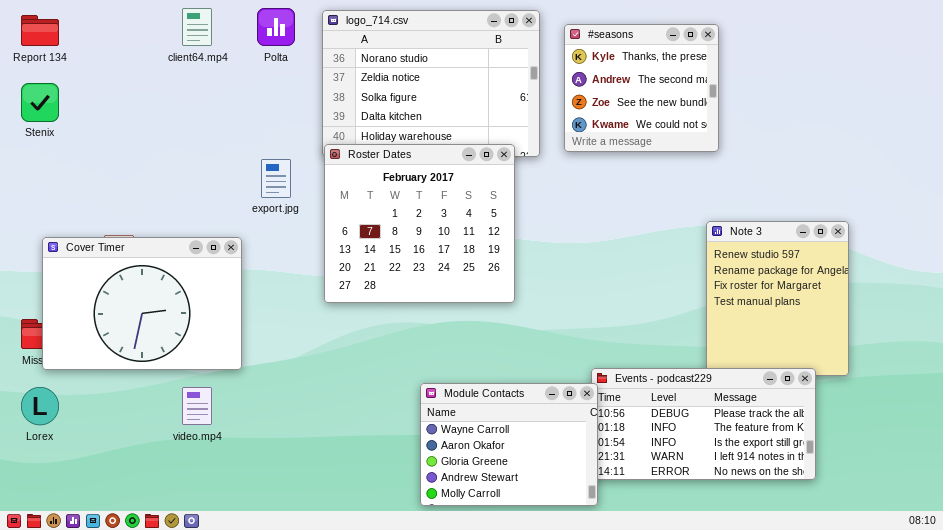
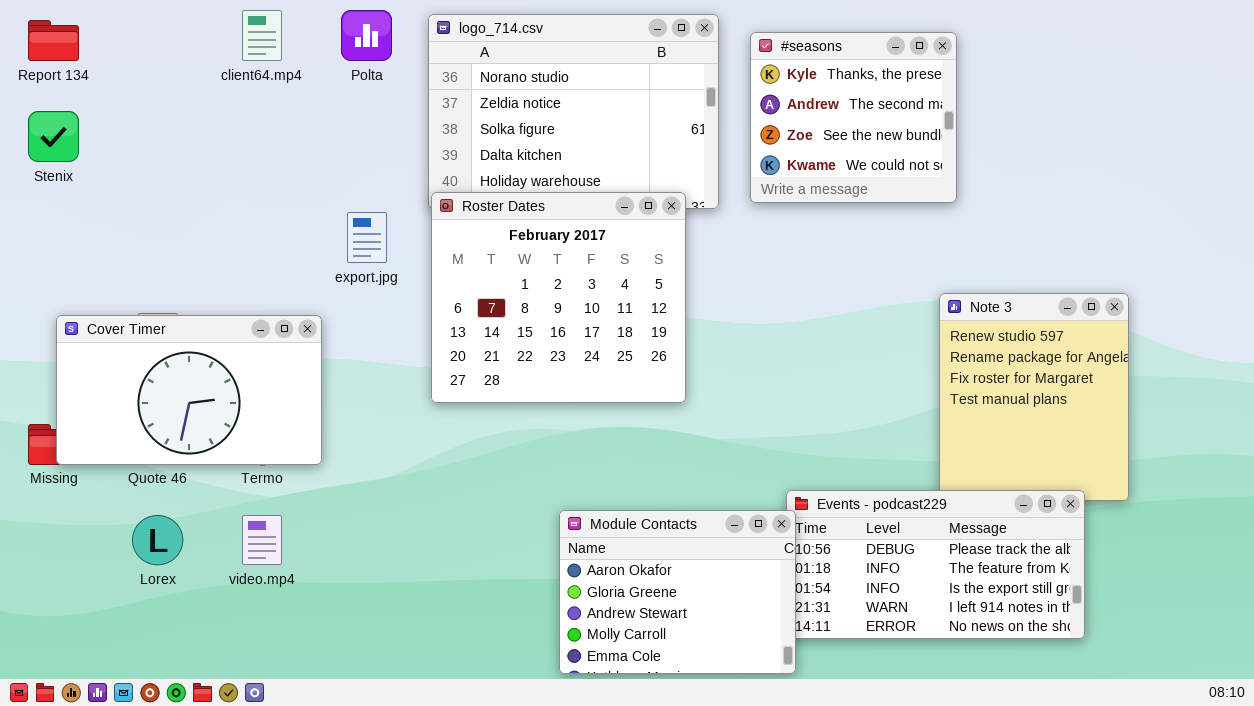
Cover Timer: [42,237,242,370] -> [56,315,322,465], resized
Module Contacts: [420,383,598,506] -> [559,510,796,674], scrolled down 1 row
Lorex: [21,387,59,425] -> [132,515,183,565], moved

